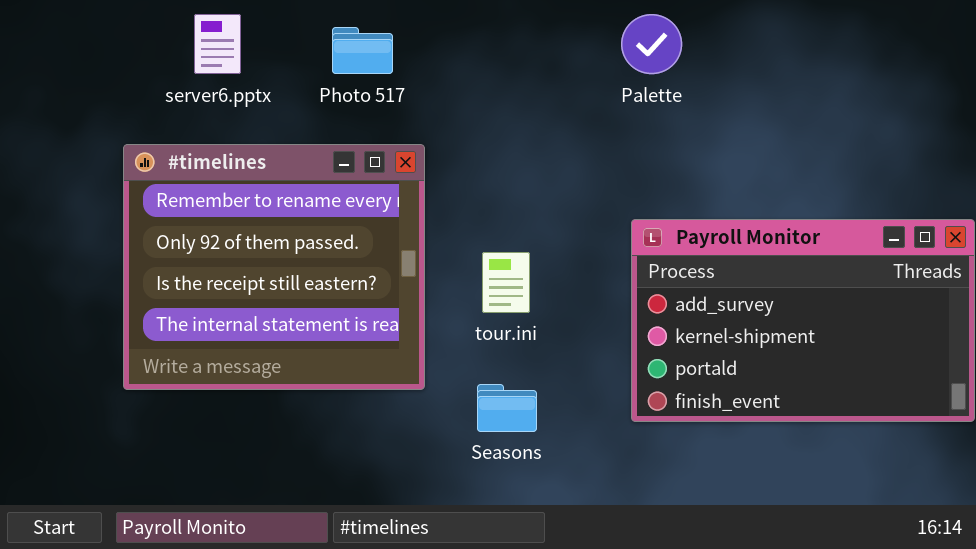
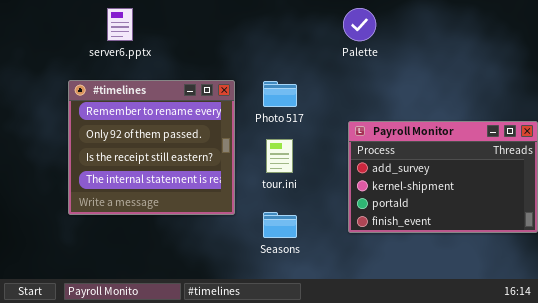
Photo 517: [332,27,393,74] -> [263,81,297,107], moved

